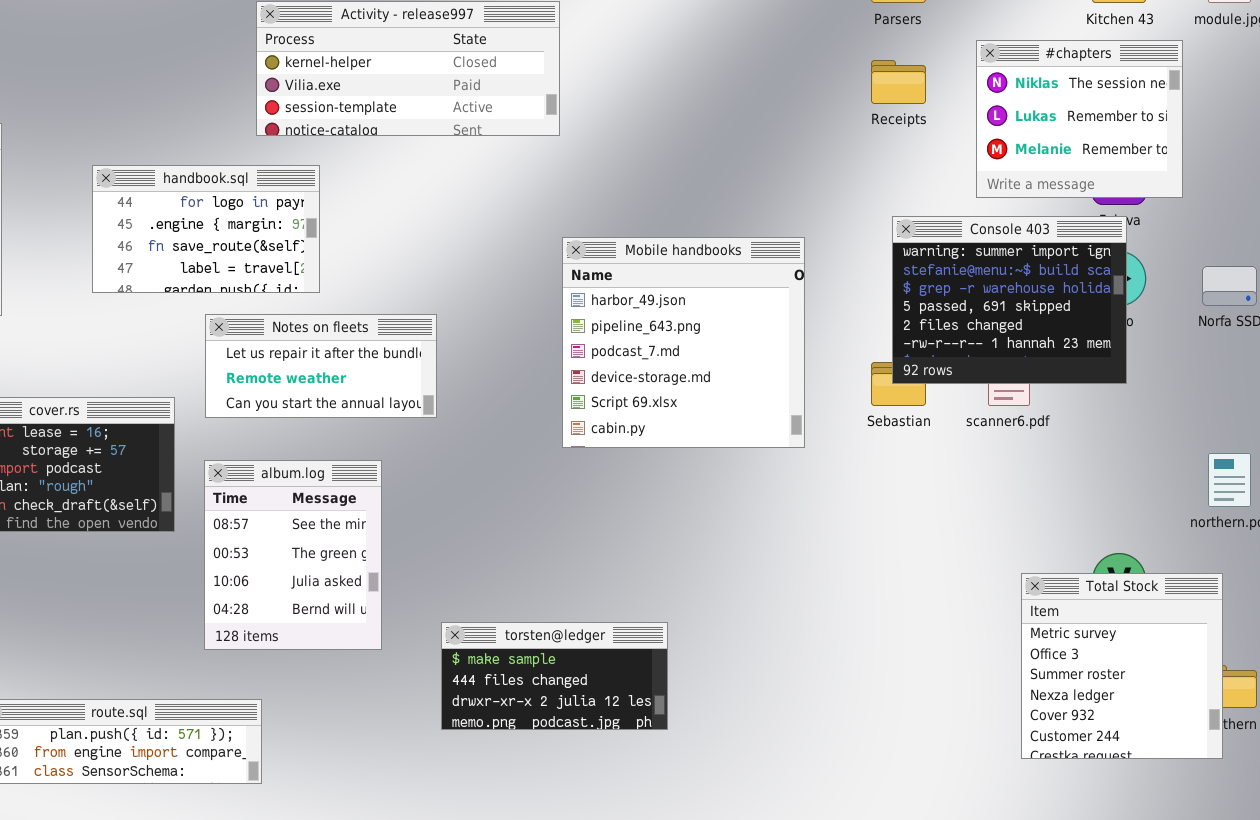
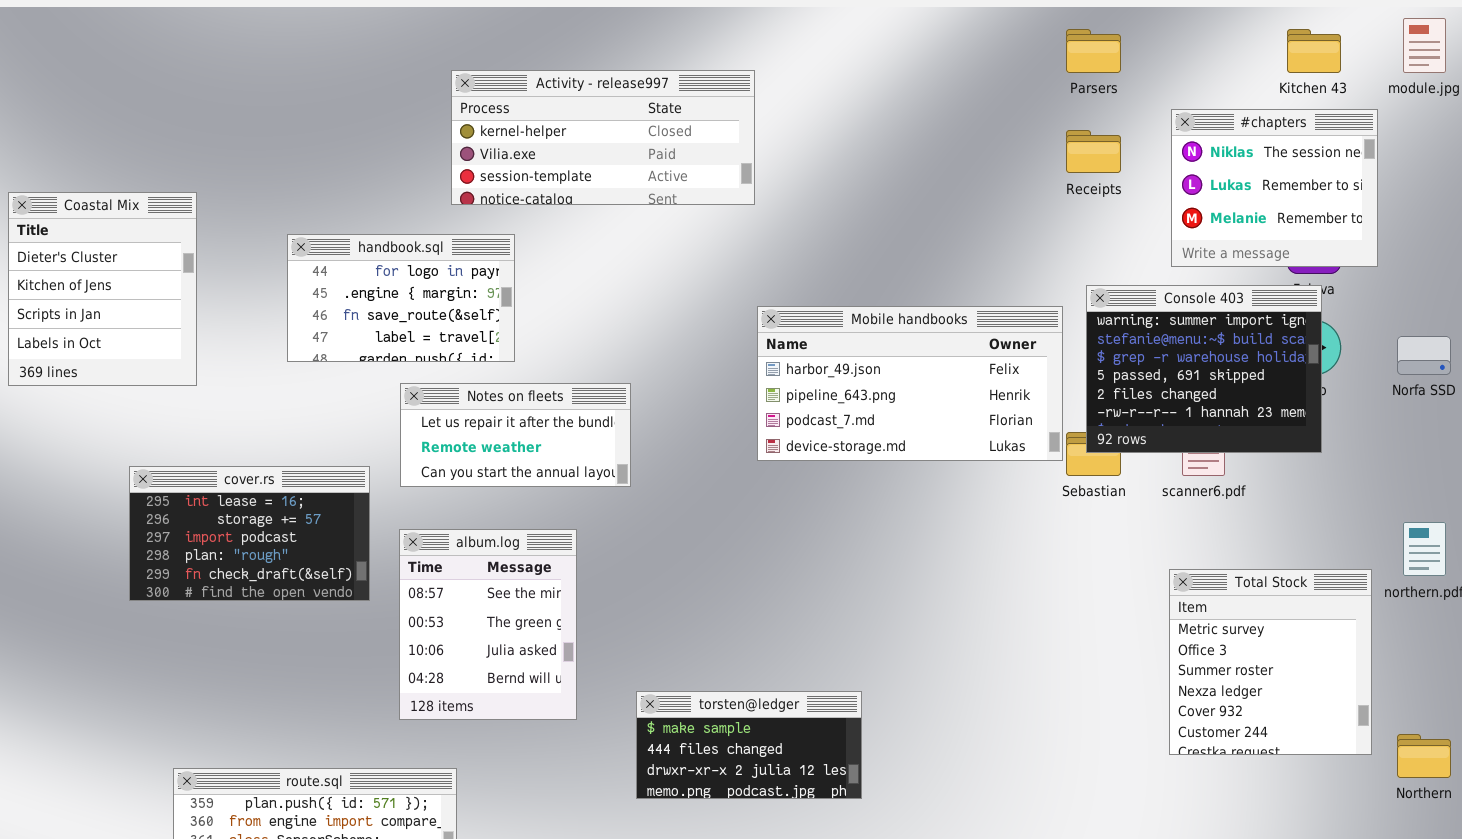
Mobile handbooks: [562,237,805,448] -> [757,306,1063,461], resized
Total Stock: [1021,573,1223,759] -> [1169,569,1372,755], moved

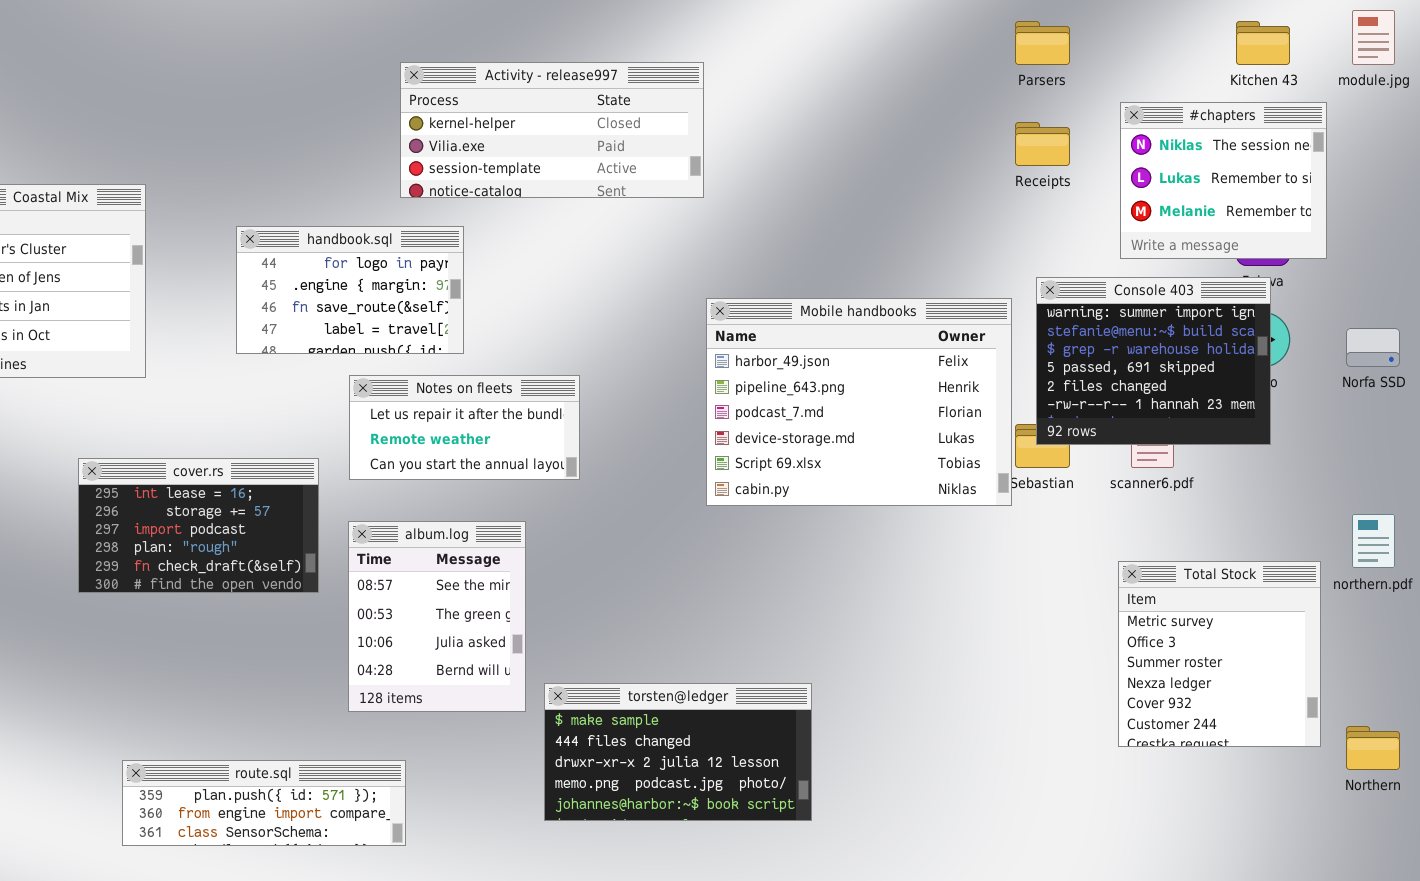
Mobile handbooks: [757,306,1063,461] -> [706,298,1012,506], resized
torsten@ledger: [636,691,862,799] -> [544,683,812,821], resized

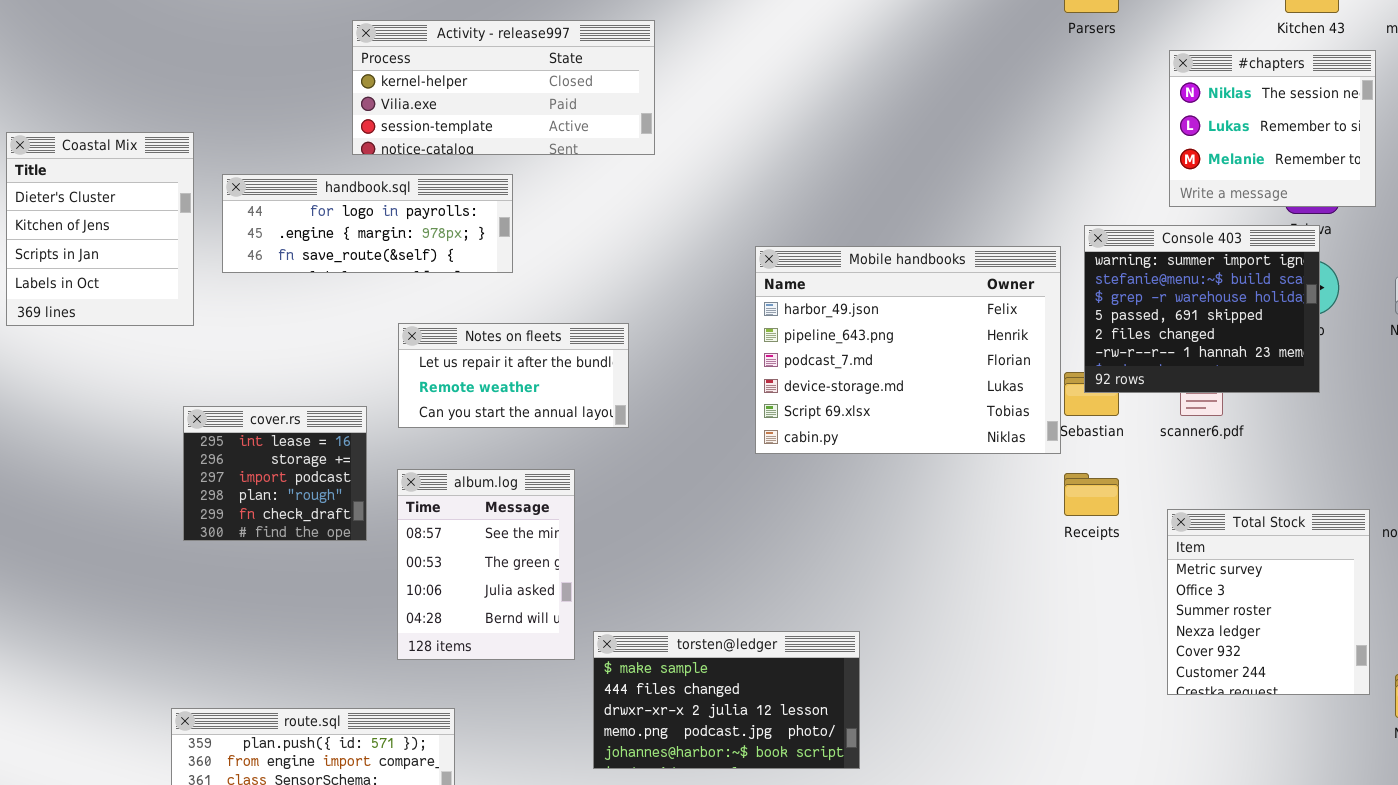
Activity - release997: [400,62,704,198] -> [352,20,655,155], moved
Receipts: [1015,122,1070,166] -> [1064,473,1119,516], moved
handbook.sql: [236,226,464,354] -> [222,174,513,273], resized
cover.rs: [78,458,319,593] -> [183,406,367,541], resized

